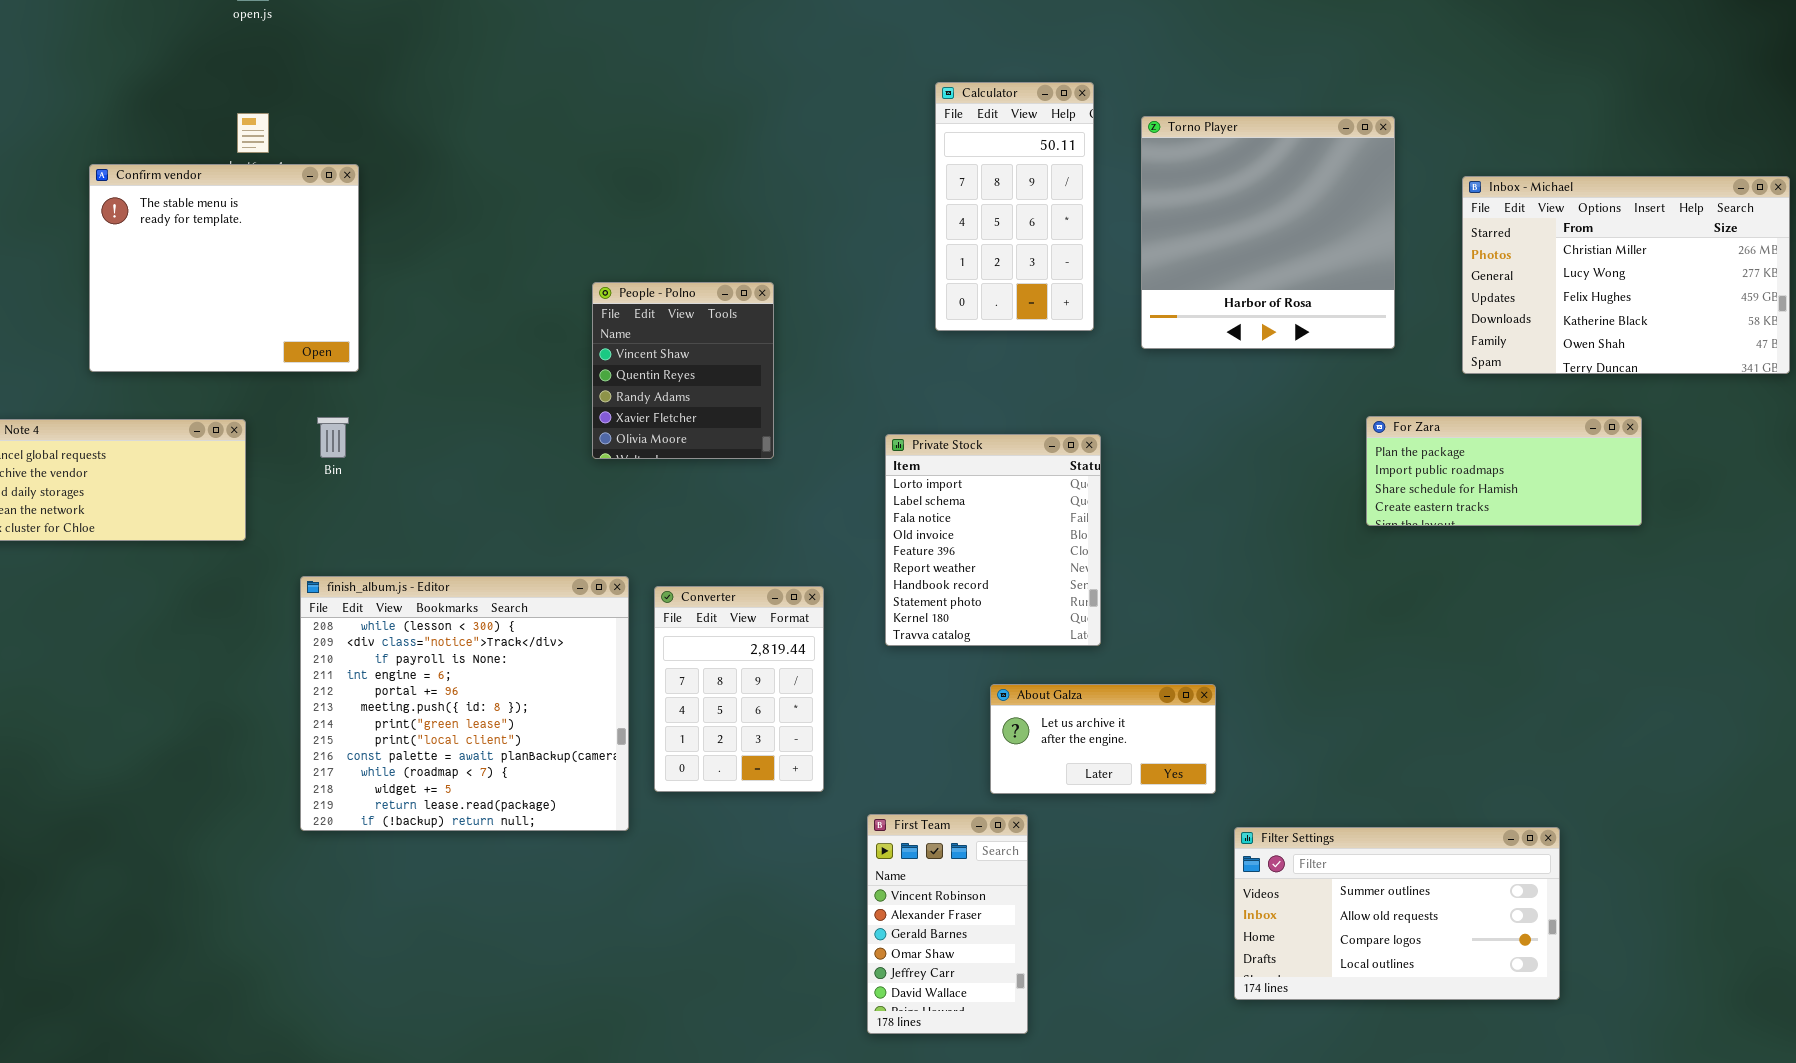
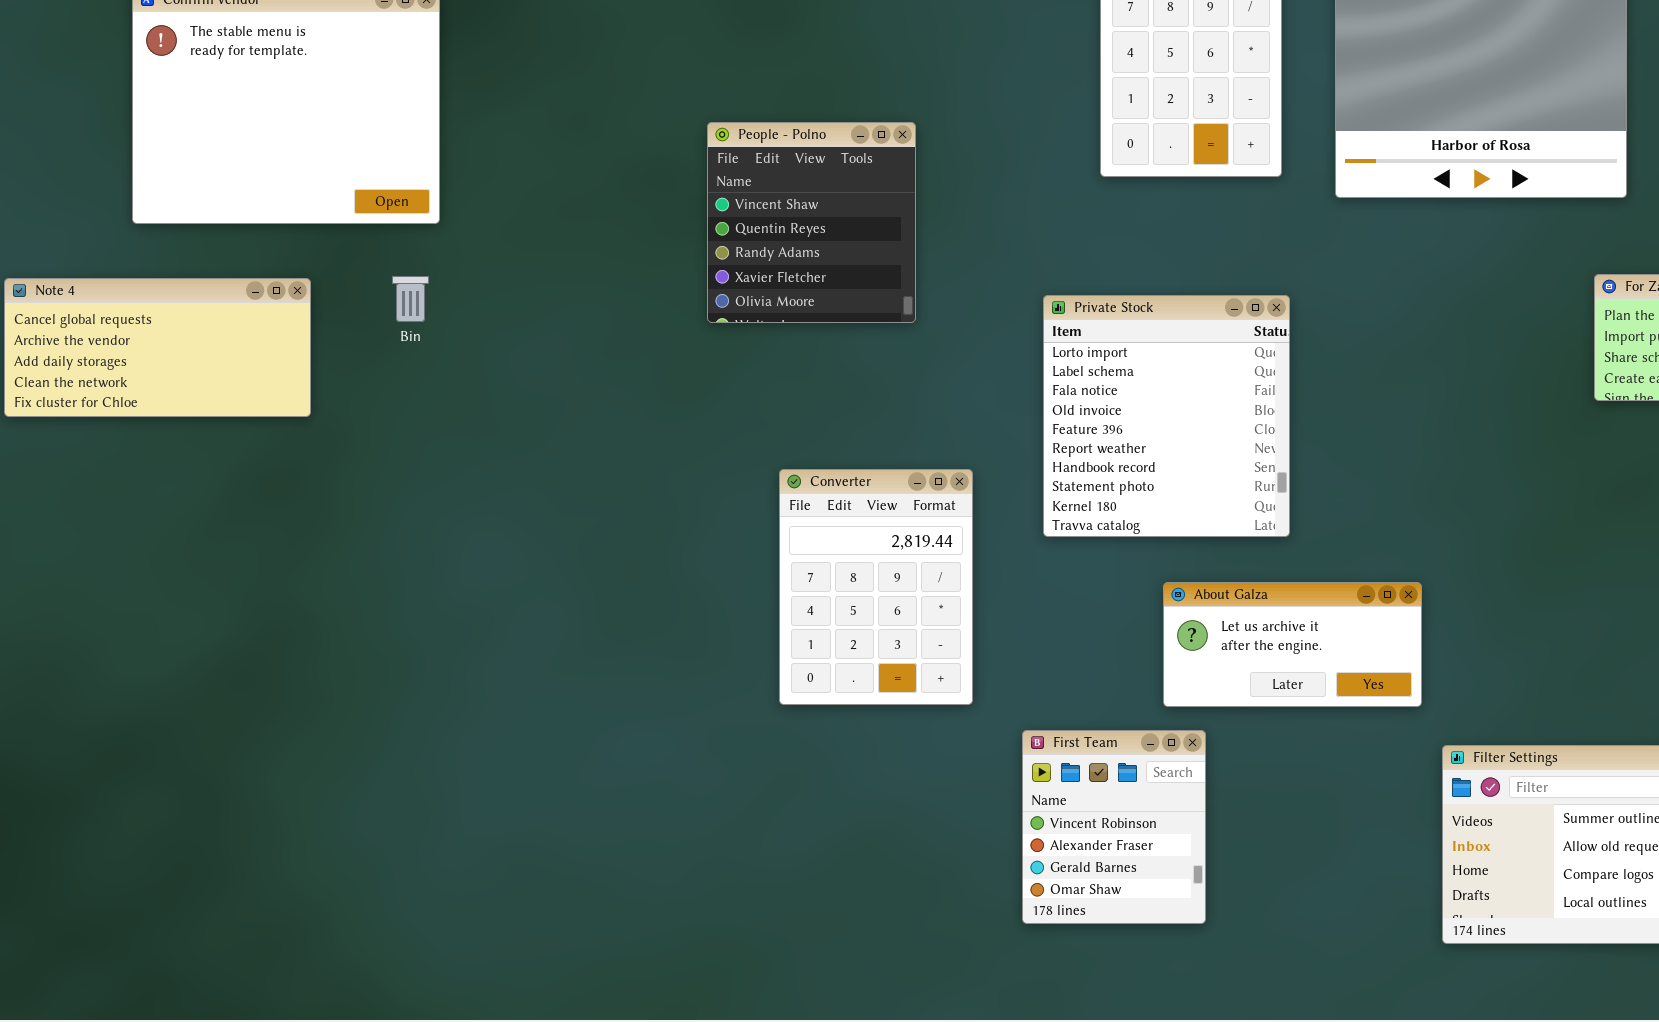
finish_album.js - Editor: [300,576,629,831] -> none, closed
First Team: [867,814,1028,1034] -> [1022,730,1206,924], resized

